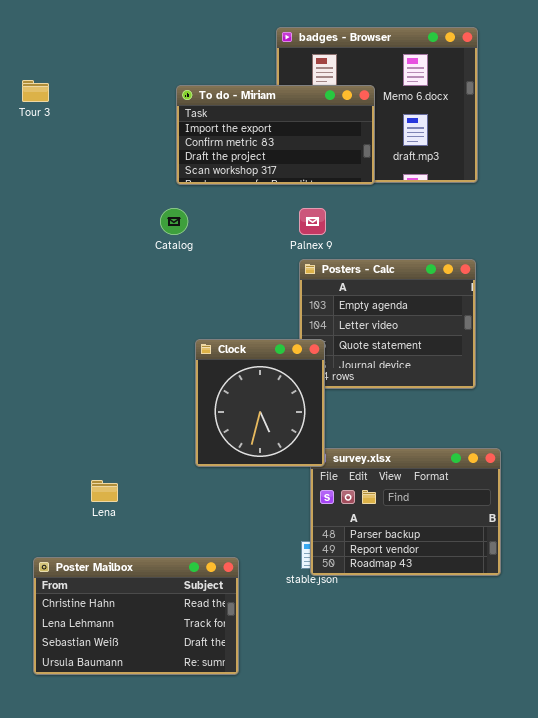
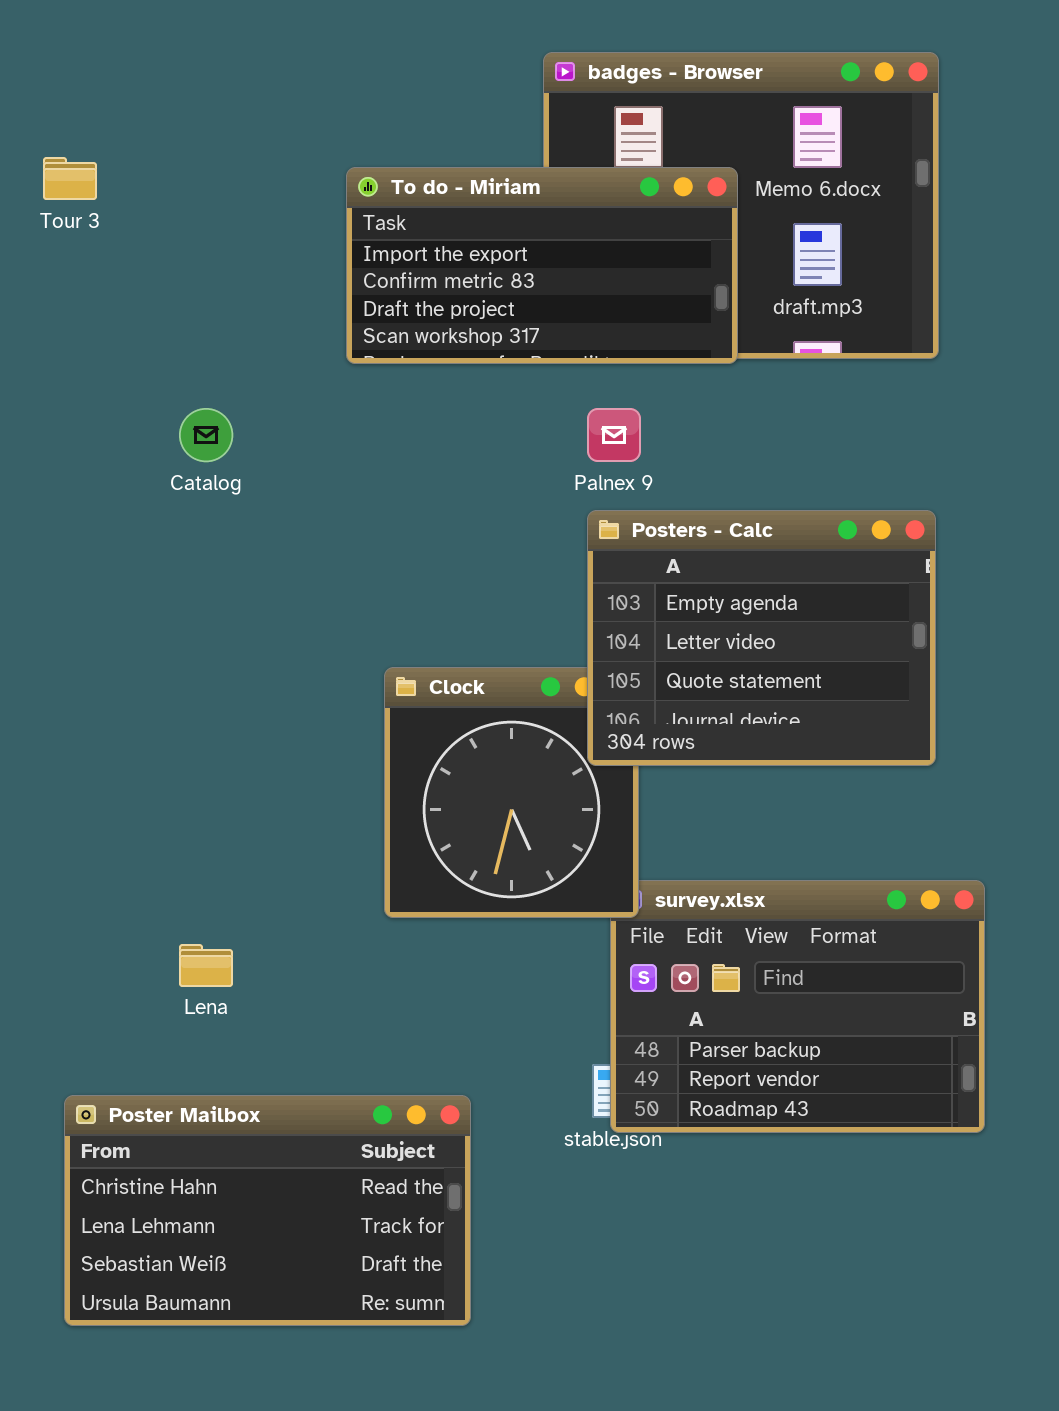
Catalog: [160,208,188,235] -> [179,408,233,462], moved
Posters - Calc: [299,259,476,389] -> [587,510,936,766], raised

